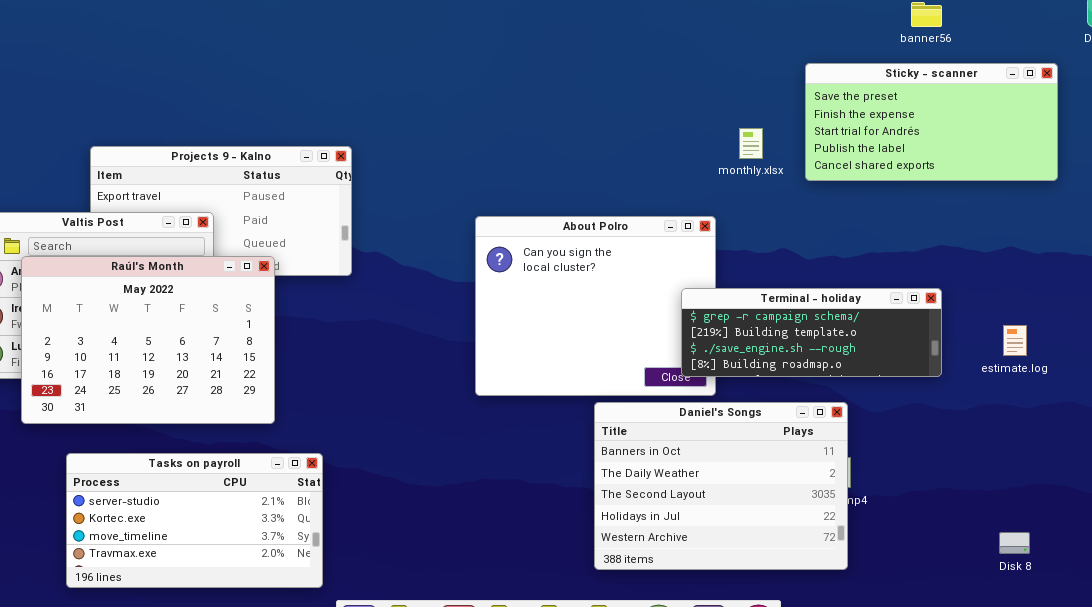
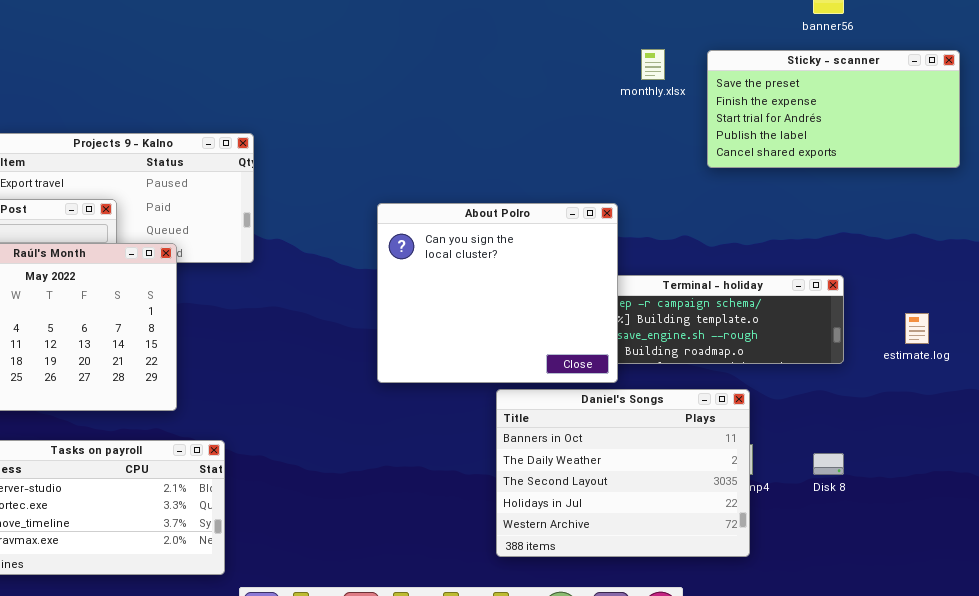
monthly.xlsx: [739,128,763,159] -> [641,49,665,80], moved
About Polro: [475,216,716,396] -> [377,203,618,383], raised
Disk 8: [999,532,1030,554] -> [813,453,844,475], moved

